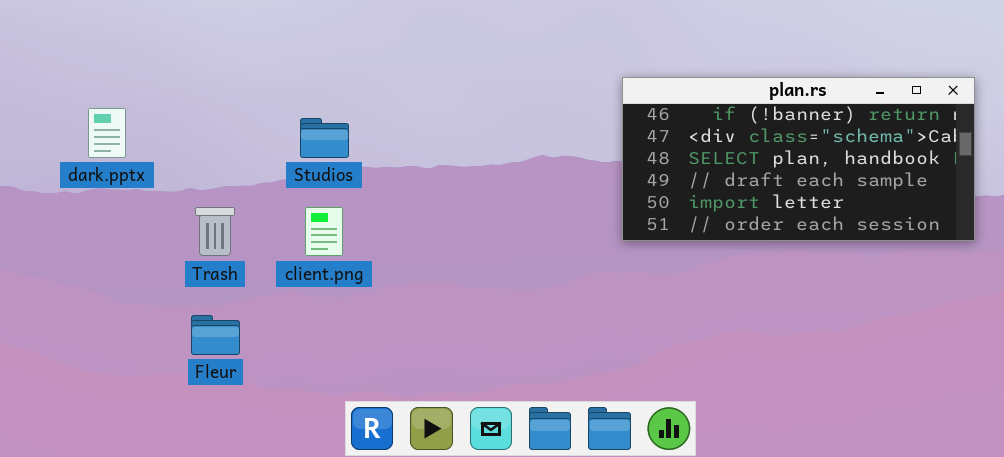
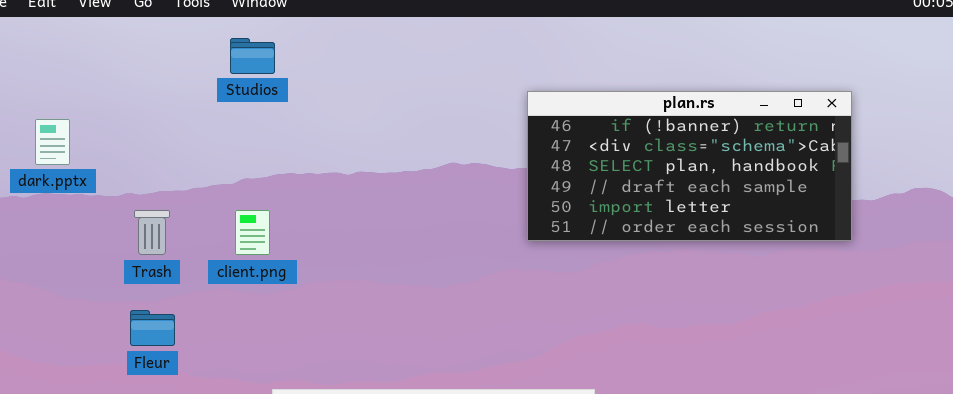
Studios: [300,118,349,158] -> [230,38,275,74], moved

